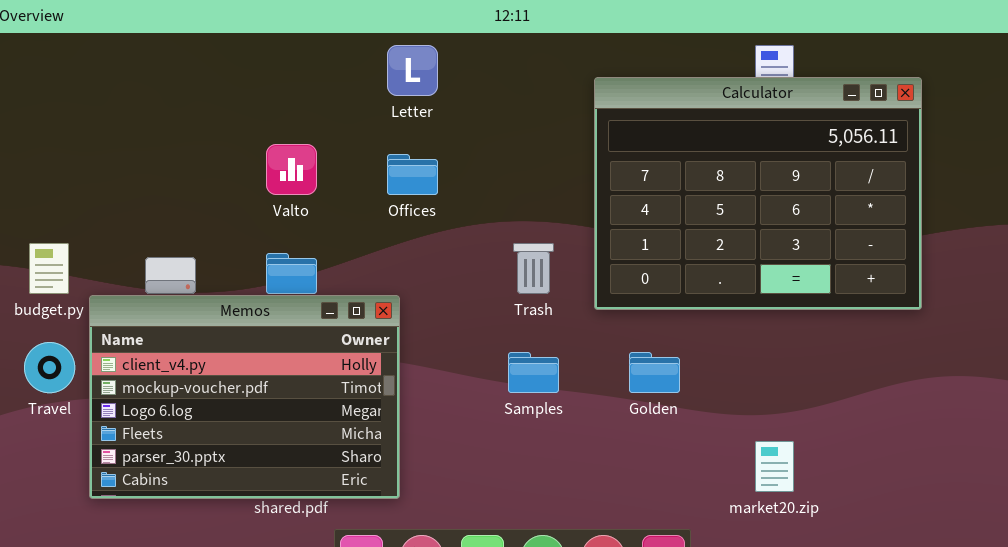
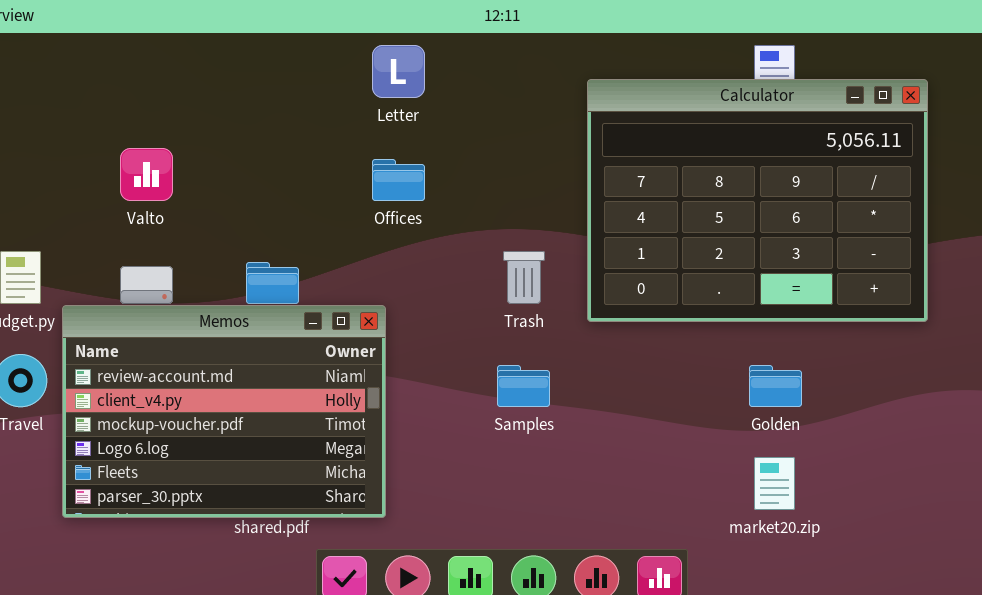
Valto: [266,144,317,195] -> [120,148,173,201], moved
Memos: [89,295,400,499] -> [62,305,386,518], scrolled up 1 row
Golden: [629,352,680,393] -> [749,365,802,407], moved

